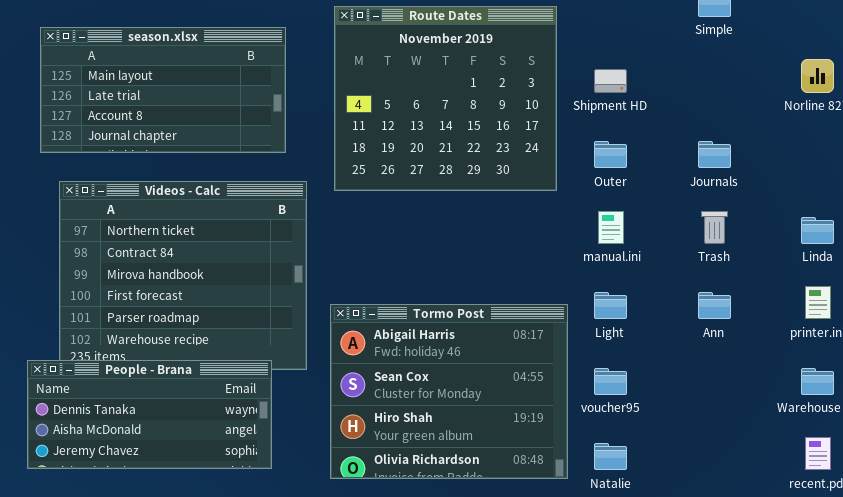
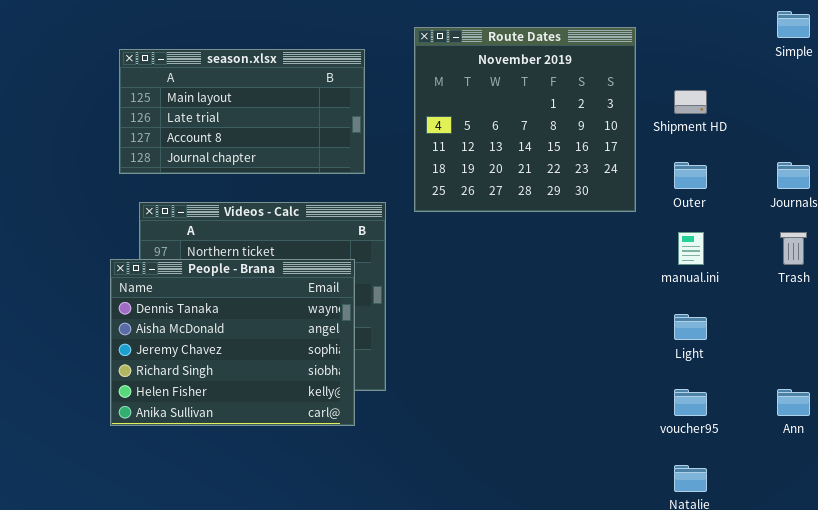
Ann: [698,292,731,319] -> [777,389,810,416], moved
Tormo Post: [330,304,568,479] -> none, closed
People - Brana: [27,360,272,469] -> [110,259,355,426], moved, resized

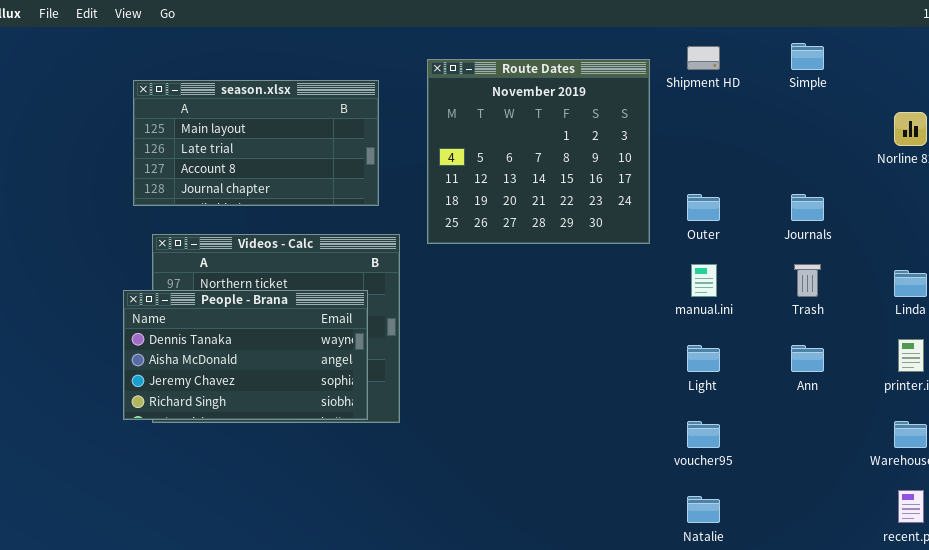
Shipment HD: [674,90,707,114] -> [687,46,720,70], moved
People - Brana: [110,259,355,426] -> [123,290,368,420], resized
Ann: [777,389,810,416] -> [791,345,824,372], moved

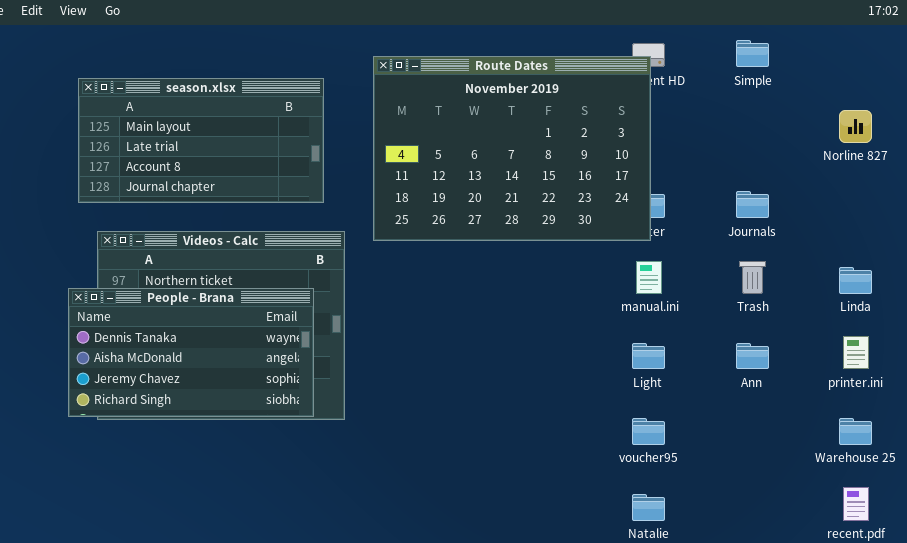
Route Dates: [427,59,650,244] -> [373,56,651,241], resized

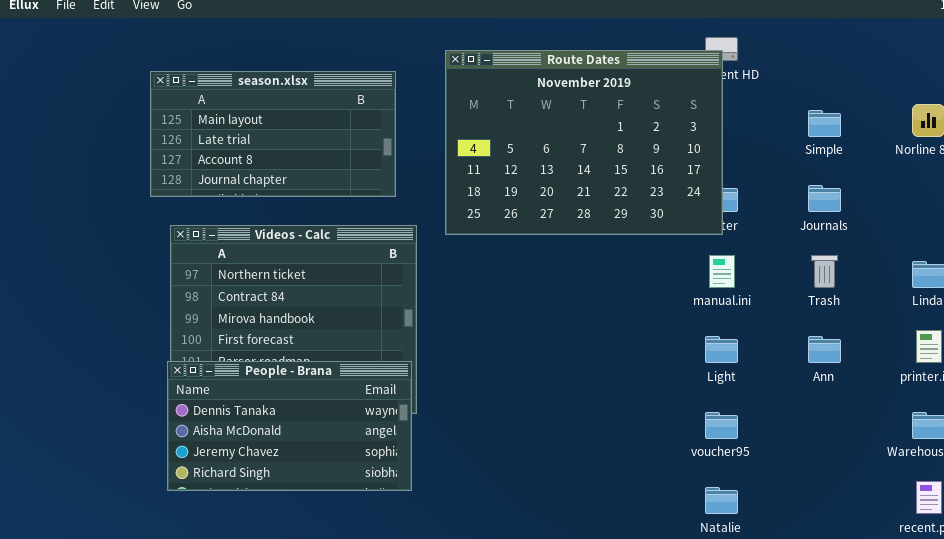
Simple: [736,40,769,67] -> [808,110,841,137], moved
People - Brana: [68,288,314,417] -> [167,361,412,491], moved

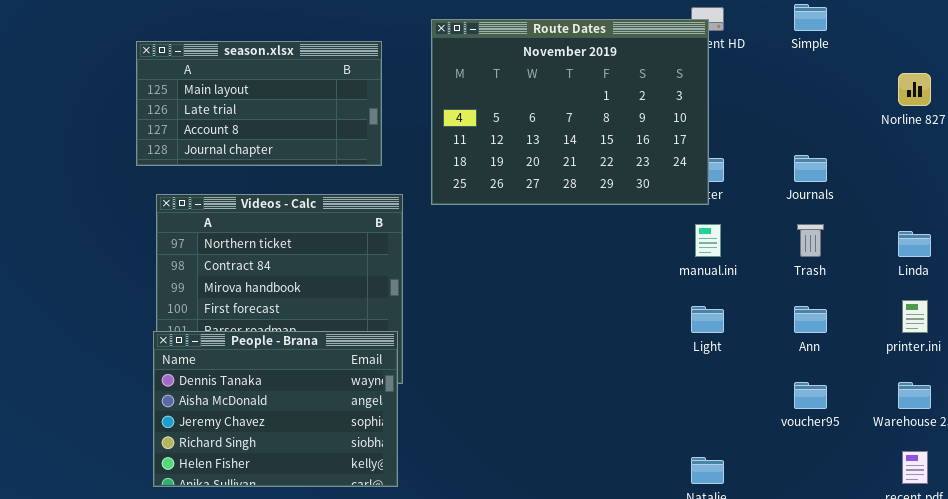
Simple: [808,110,841,137] -> [794,4,827,31], moved
People - Brana: [167,361,412,491] -> [153,331,398,487], resized
voucher95: [705,412,738,439] -> [794,382,827,409], moved

